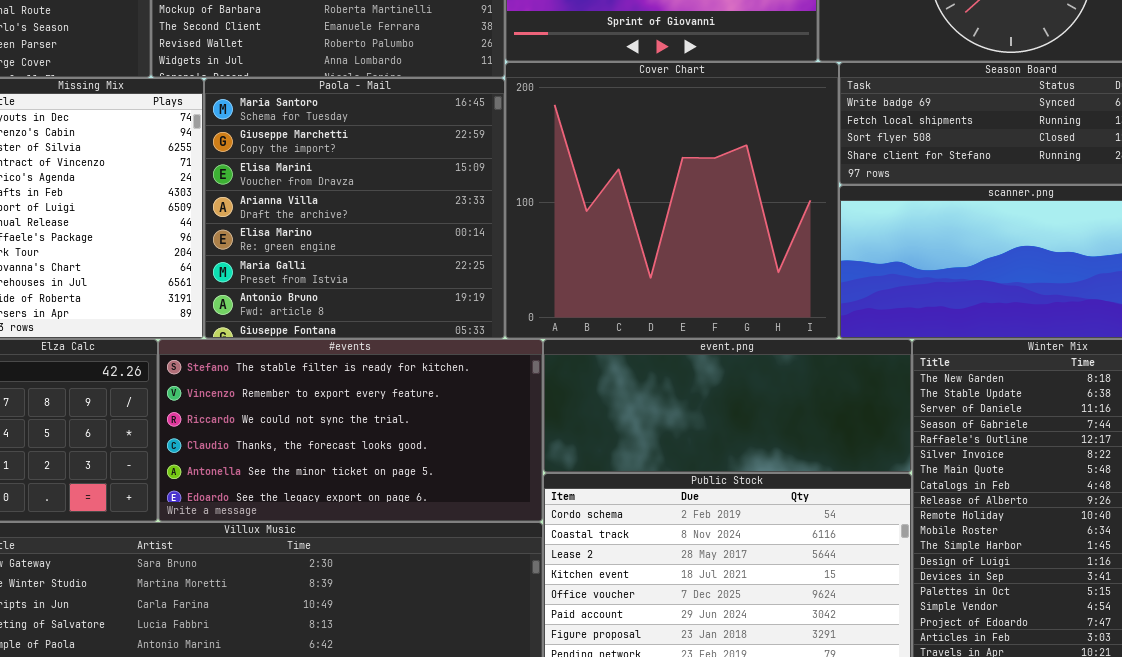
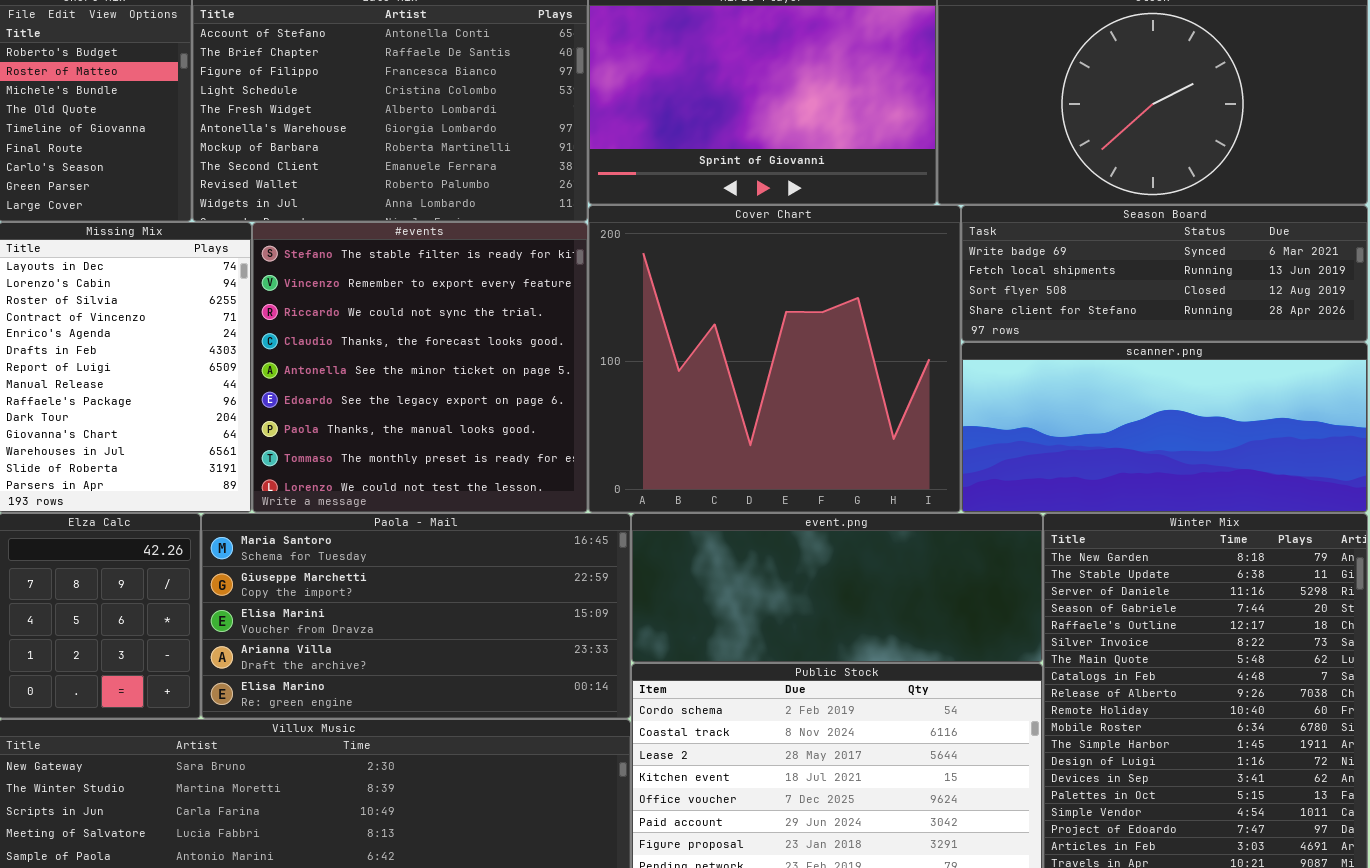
Paola - Mail: [204,78,505,339] -> [201,513,631,719], moved, resized
#events: [158,339,543,522] -> [252,222,588,513], moved, resized

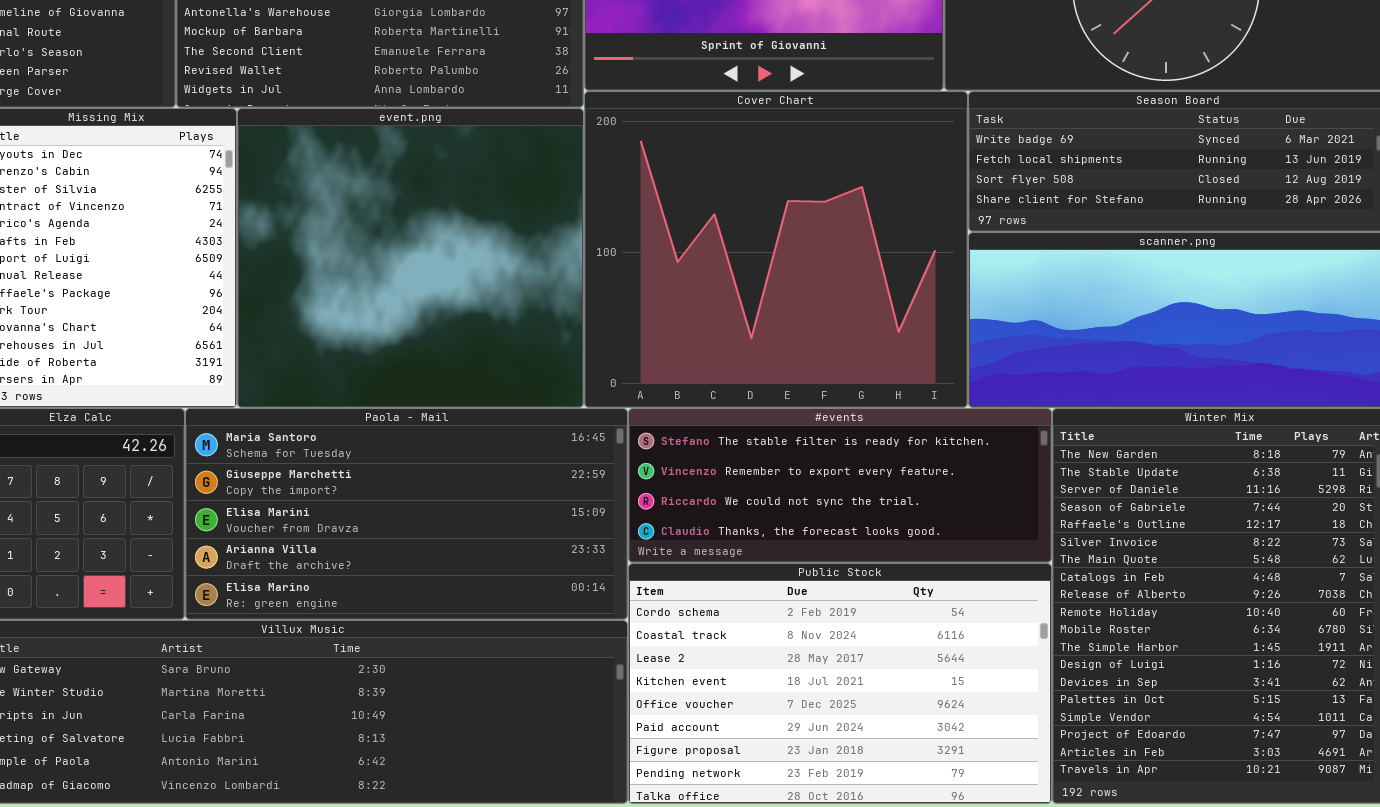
#events: [252,222,588,513] -> [628,408,1052,563], moved, resized
event.png: [631,513,1043,663] -> [237,108,584,408], moved, resized

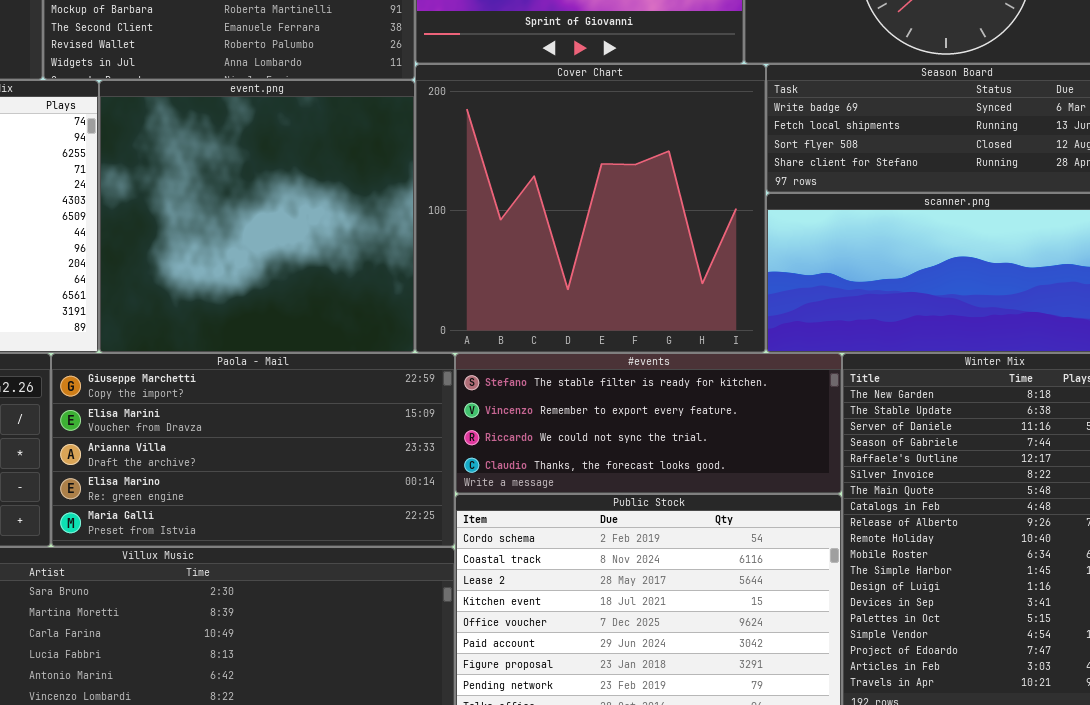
Paola - Mail: [185,408,628,620] -> [51,353,455,547], scrolled down 1 row

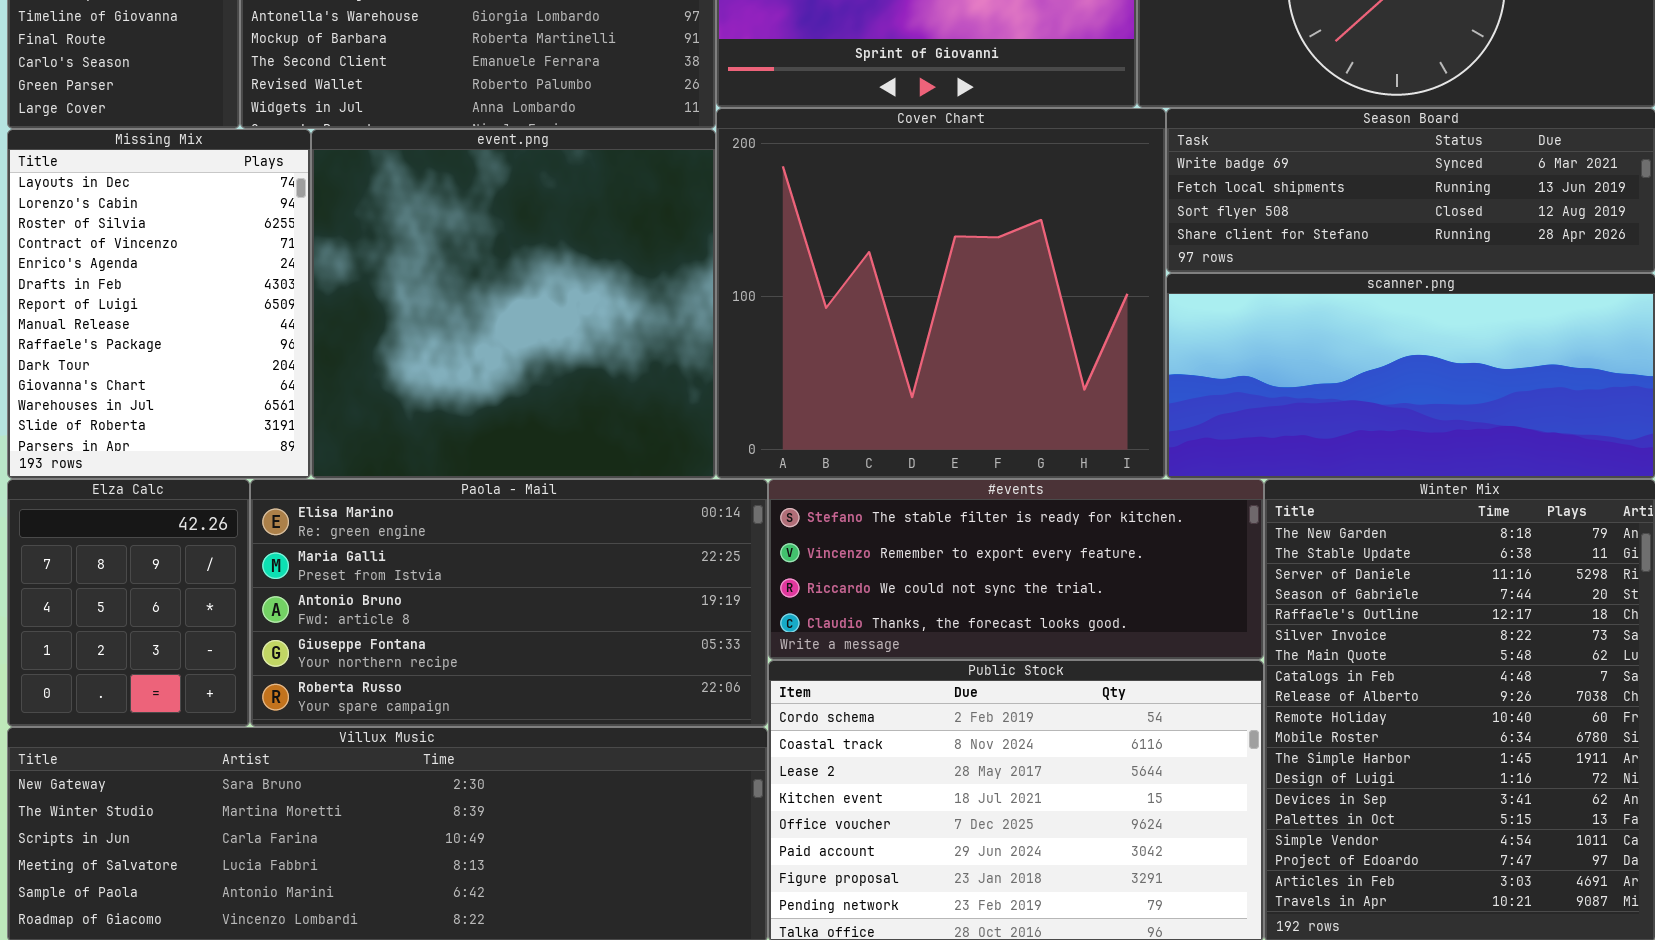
Paola - Mail: [51,353,455,547] -> [250,479,768,727], scrolled down 3 rows

